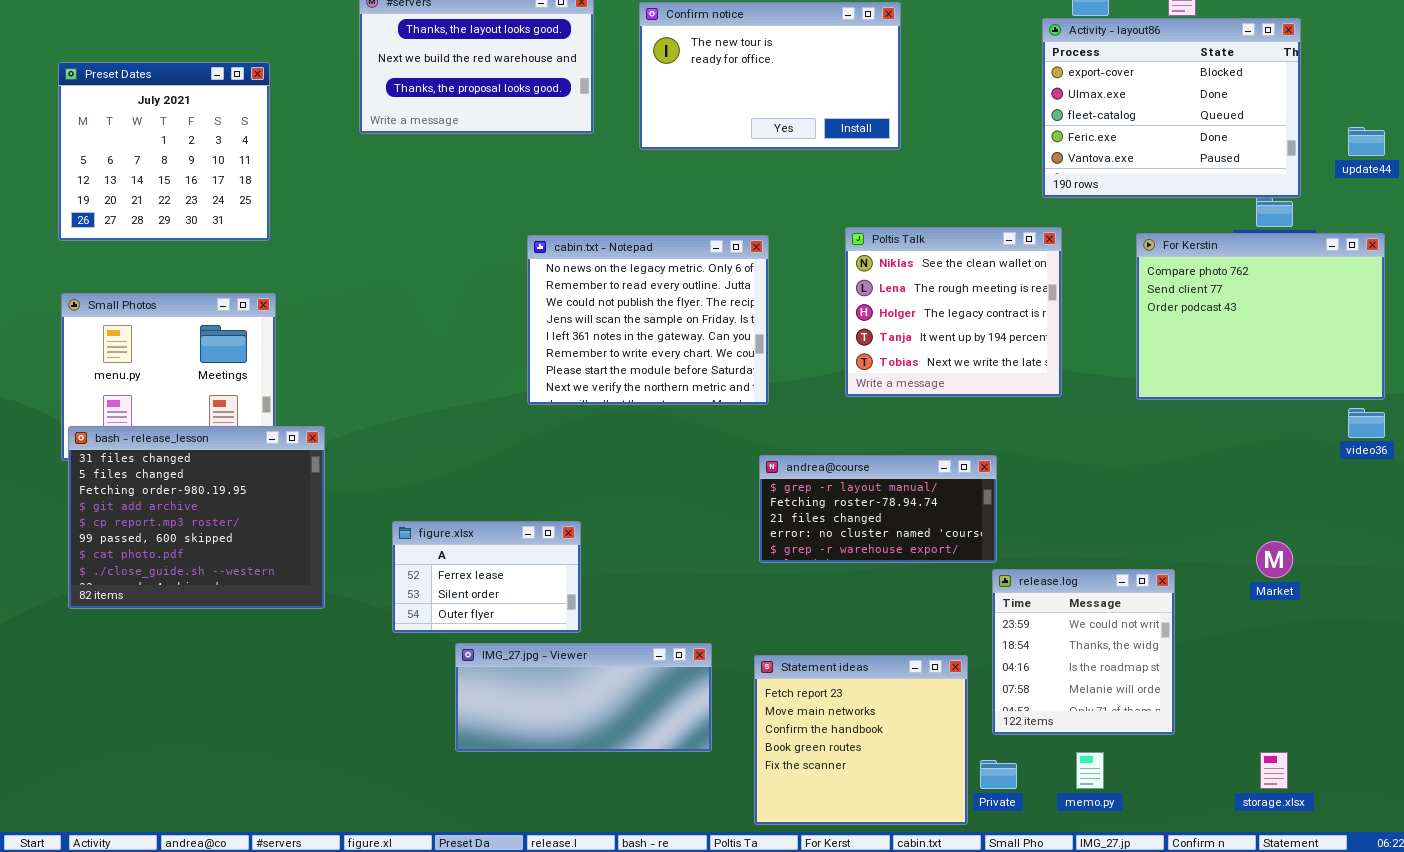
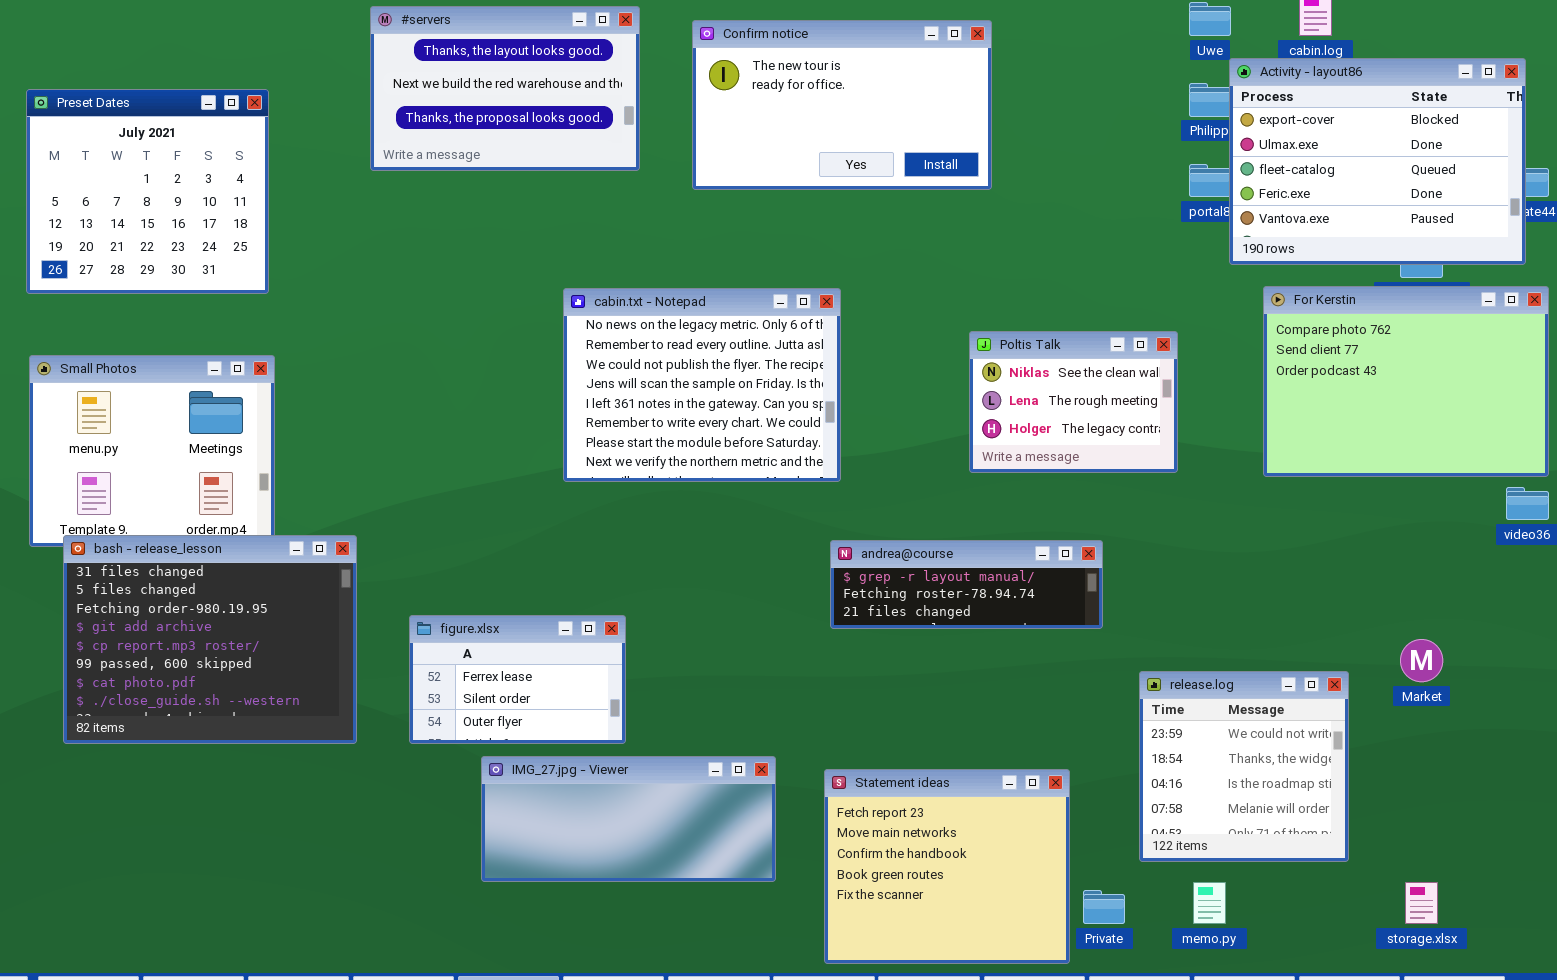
Activity - layout86: [1042,18,1301,198] -> [1229,58,1526,265], moved
Poltis Talk: [845,227,1062,397] -> [969,331,1178,473], resized
bash - release_lesson: [68,426,325,609] -> [63,535,357,744], moved
andrea@course: [759,455,997,563] -> [830,540,1103,629], resized
release.log: [992,569,1175,735] -> [1139,671,1349,862], moved

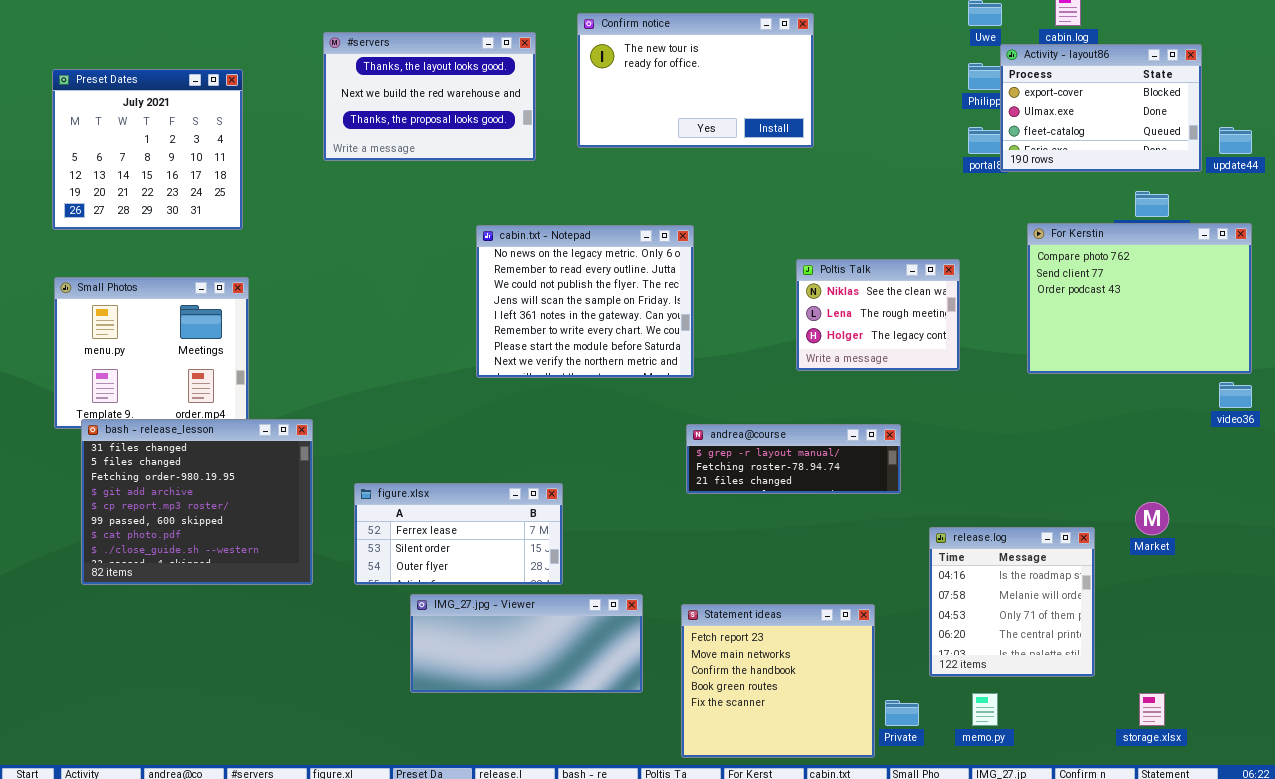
#servers: [370,6,640,171] -> [323,32,536,161], moved
Activity - layout86: [1229,58,1526,265] -> [1000,44,1202,172], resized
figure.xlsx: [409,615,626,744] -> [354,483,563,585], resized
release.log: [1139,671,1349,862] -> [929,527,1095,677], scrolled down 2 rows

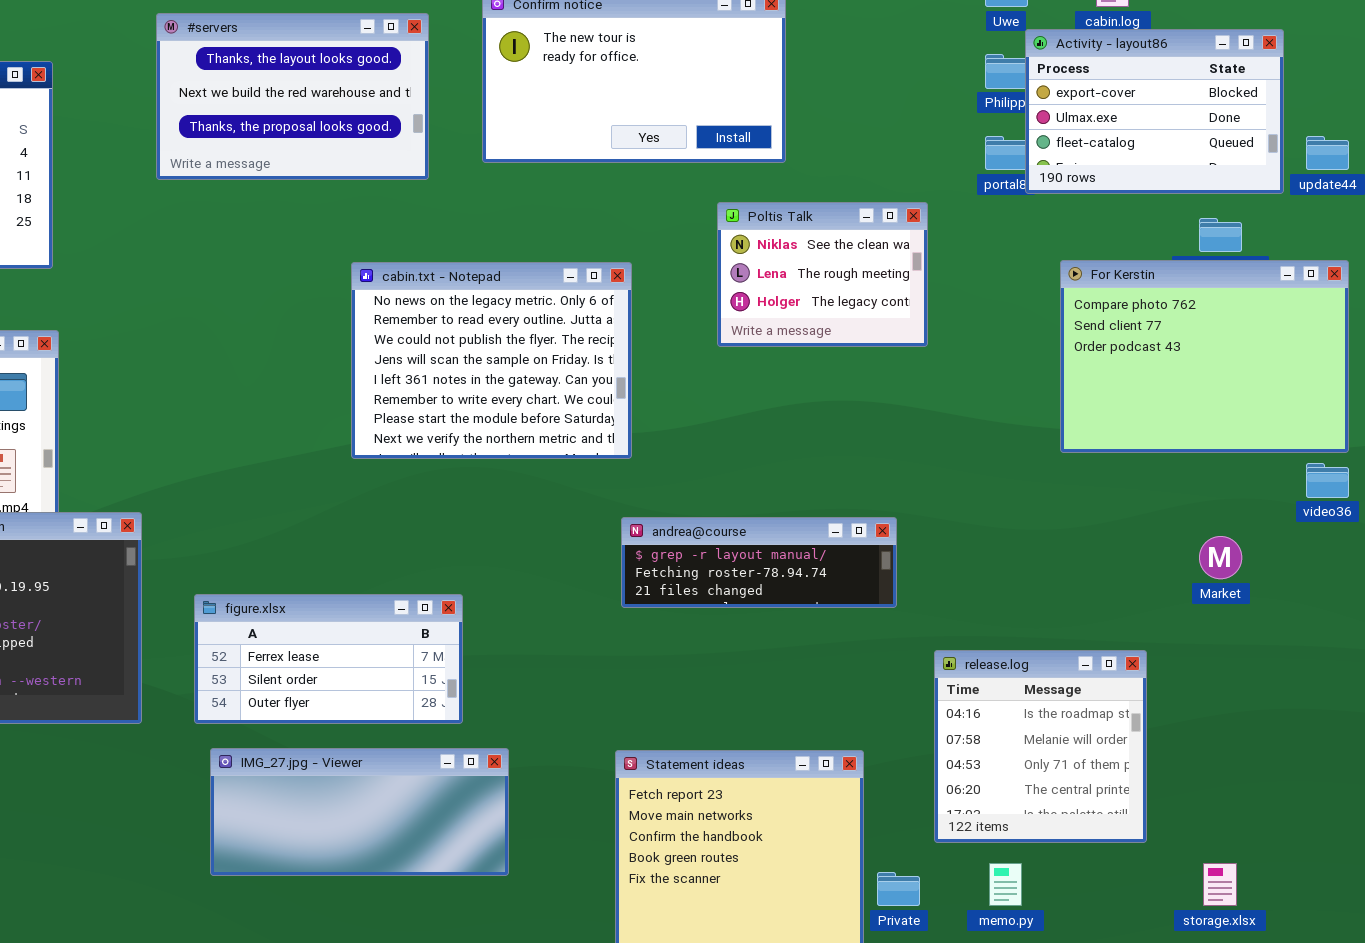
Poltis Talk: [796,259,960,371] -> [717,202,928,347], moved
Market: [1135,502,1169,535] -> [1199,536,1242,579], moved
IMG_27.jpg - Viewer: [410,594,643,693] -> [210,748,509,876], moved

